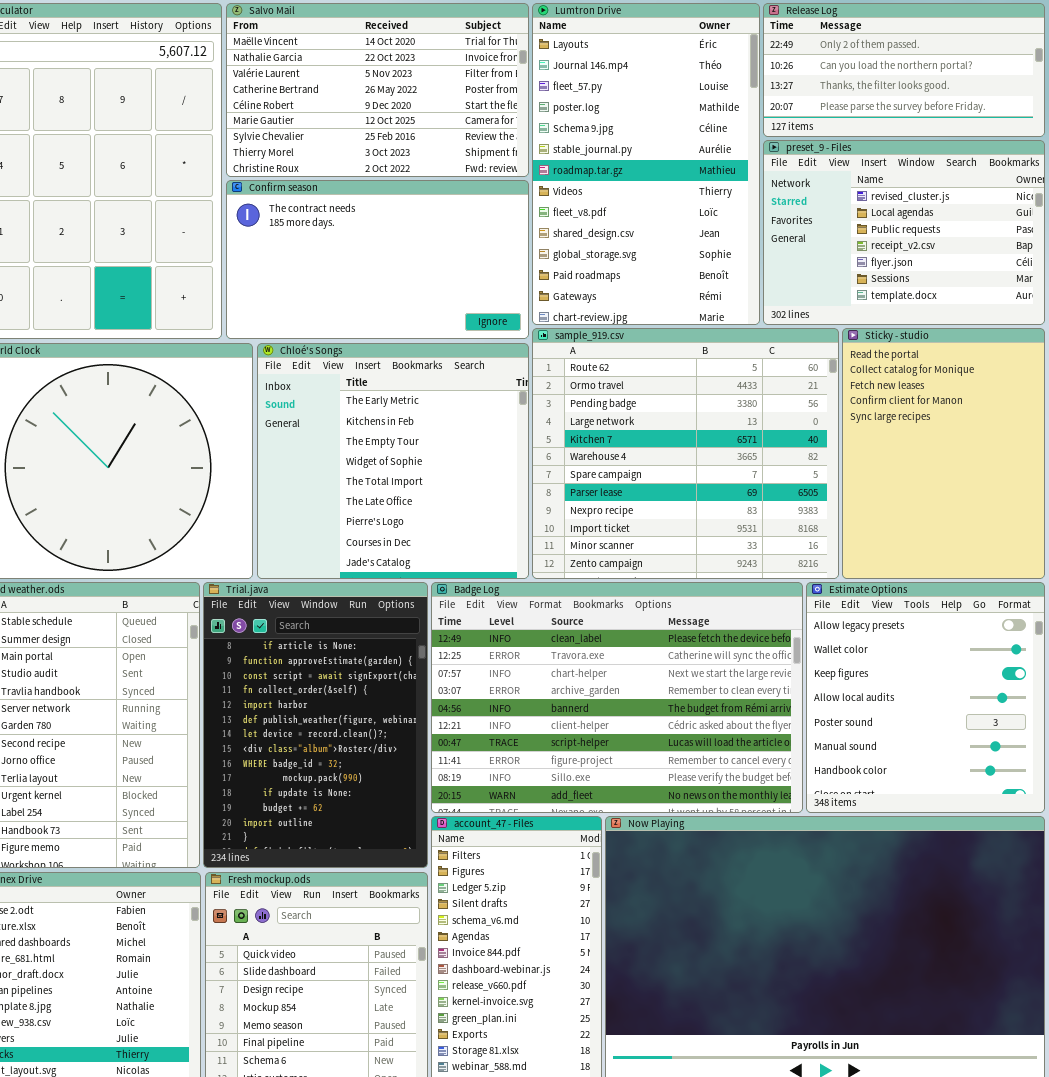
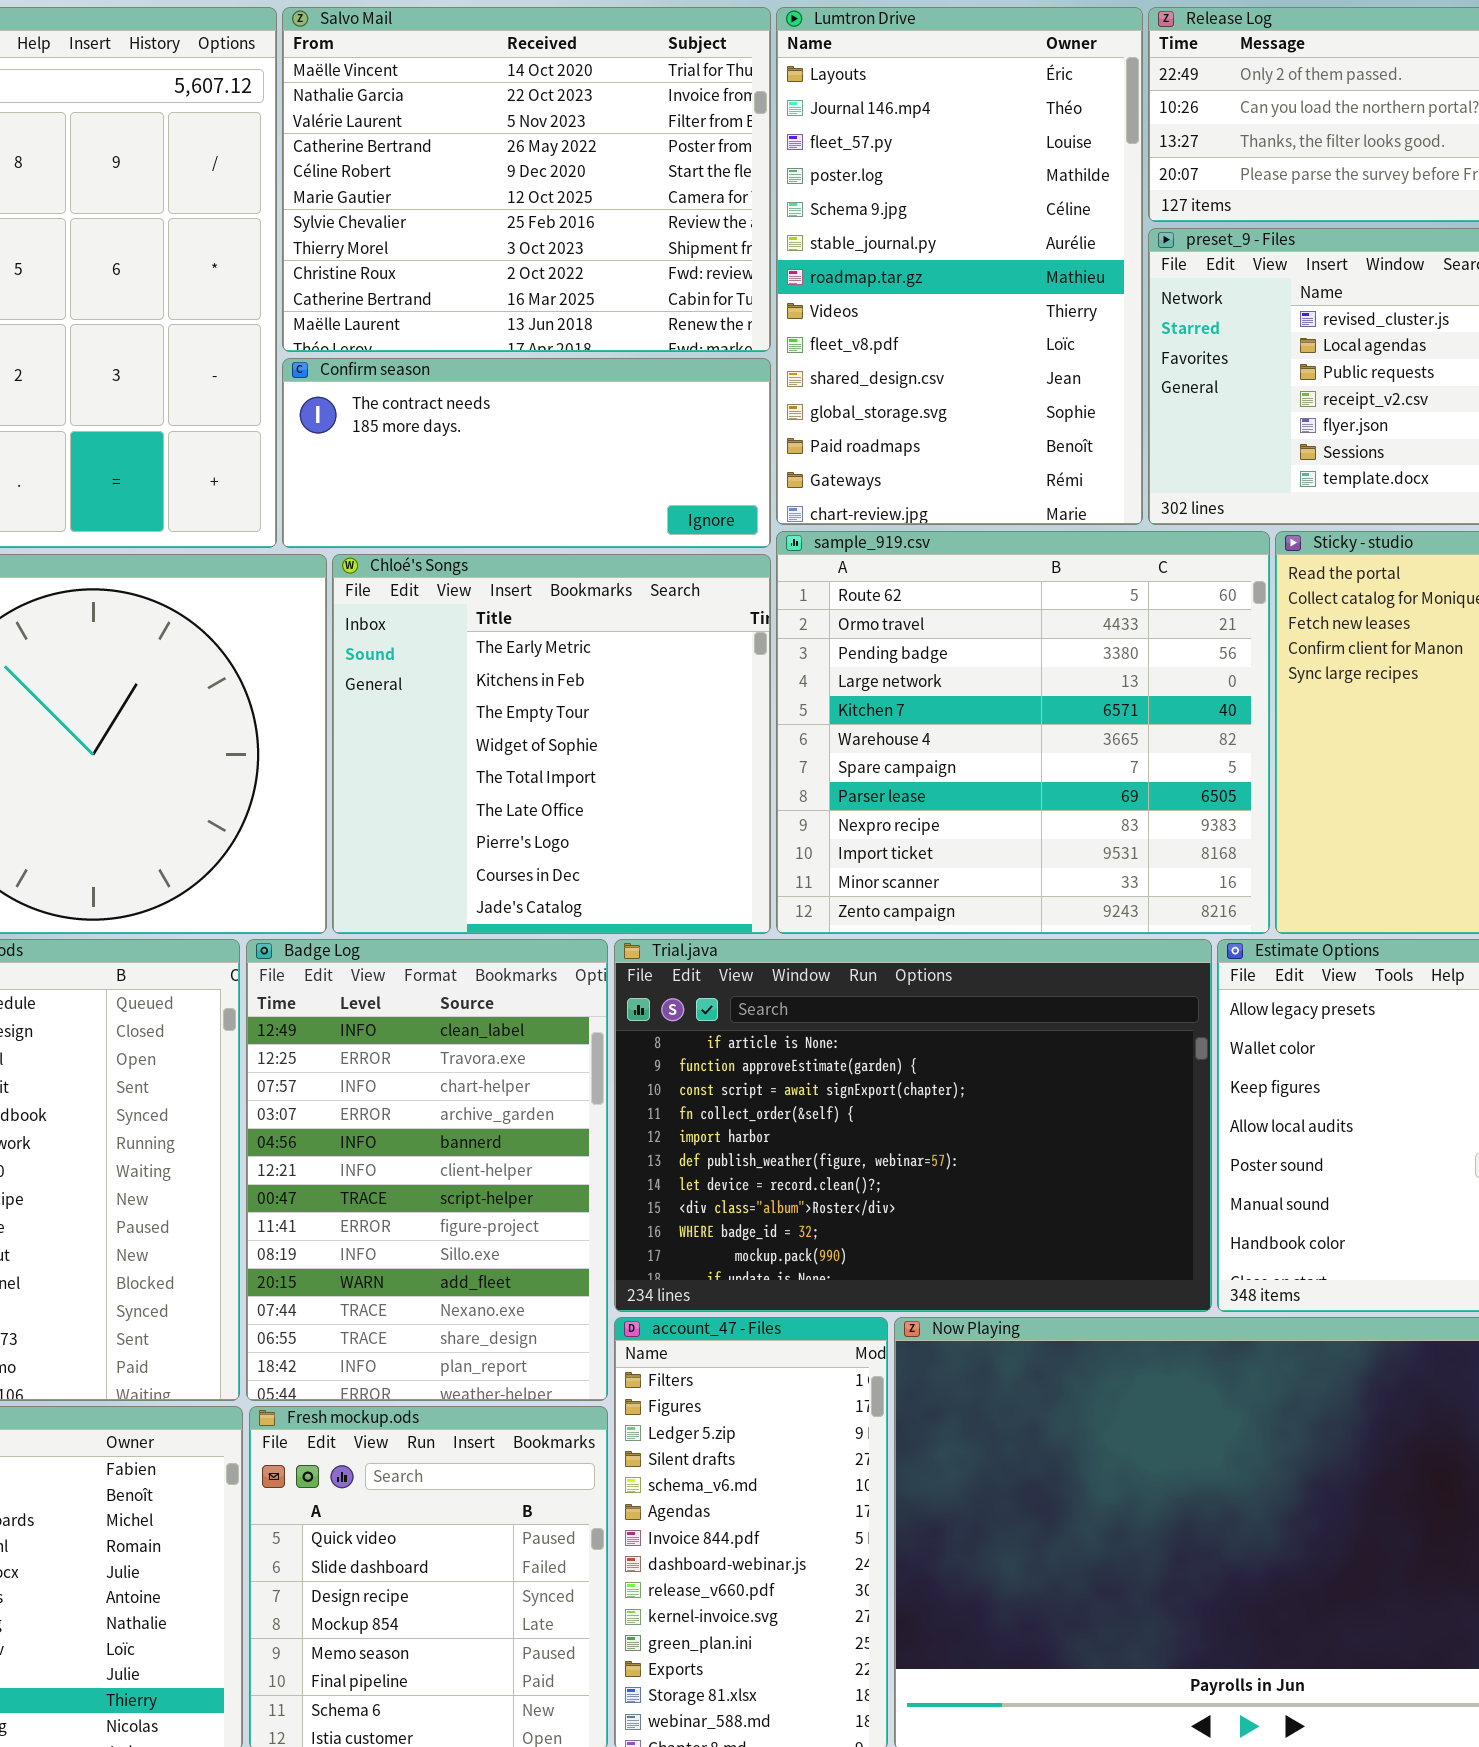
Salvo Mail: [226,3,529,177] -> [282,7,771,352], resized
Confirm season: [226,180,529,339] -> [282,358,771,548], resized
Trial.java: [203,582,428,868] -> [614,939,1212,1312], moved, resized
Badge Log: [431,582,803,813] -> [246,939,608,1401], moved, resized

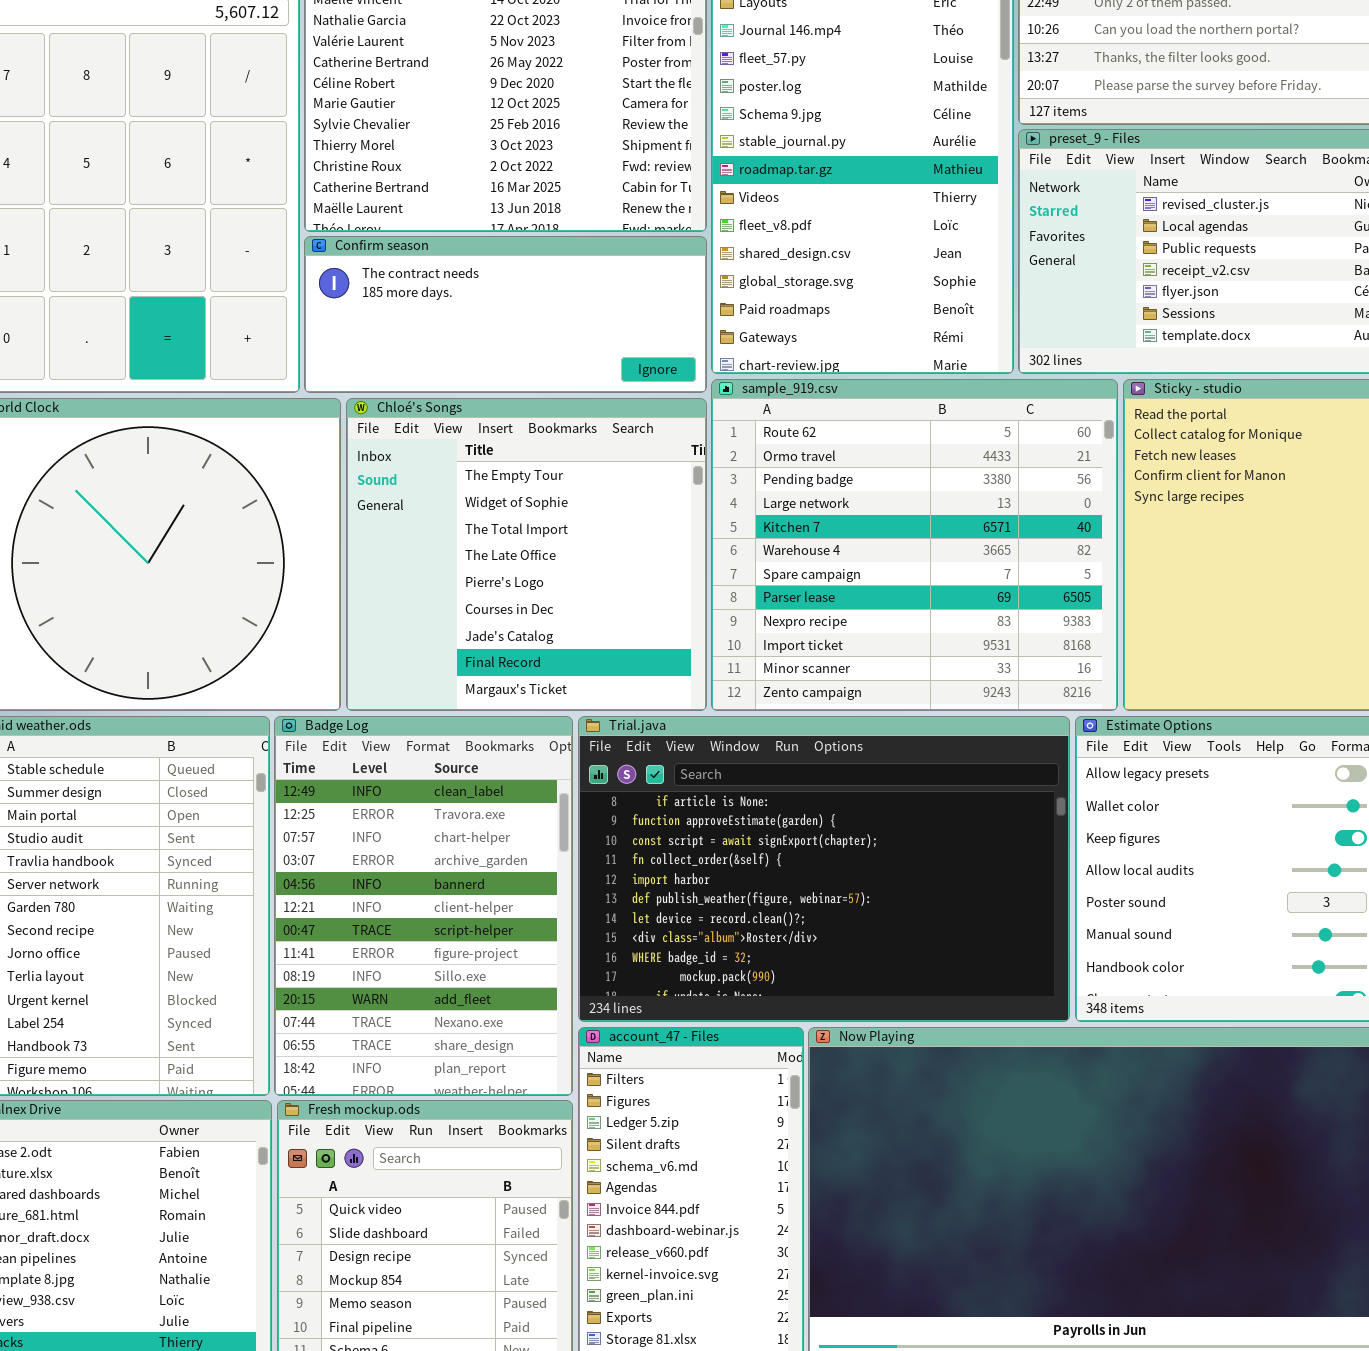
Chloé's Songs: [332,554,771,934] -> [346,398,707,711], scrolled down 2 rows

